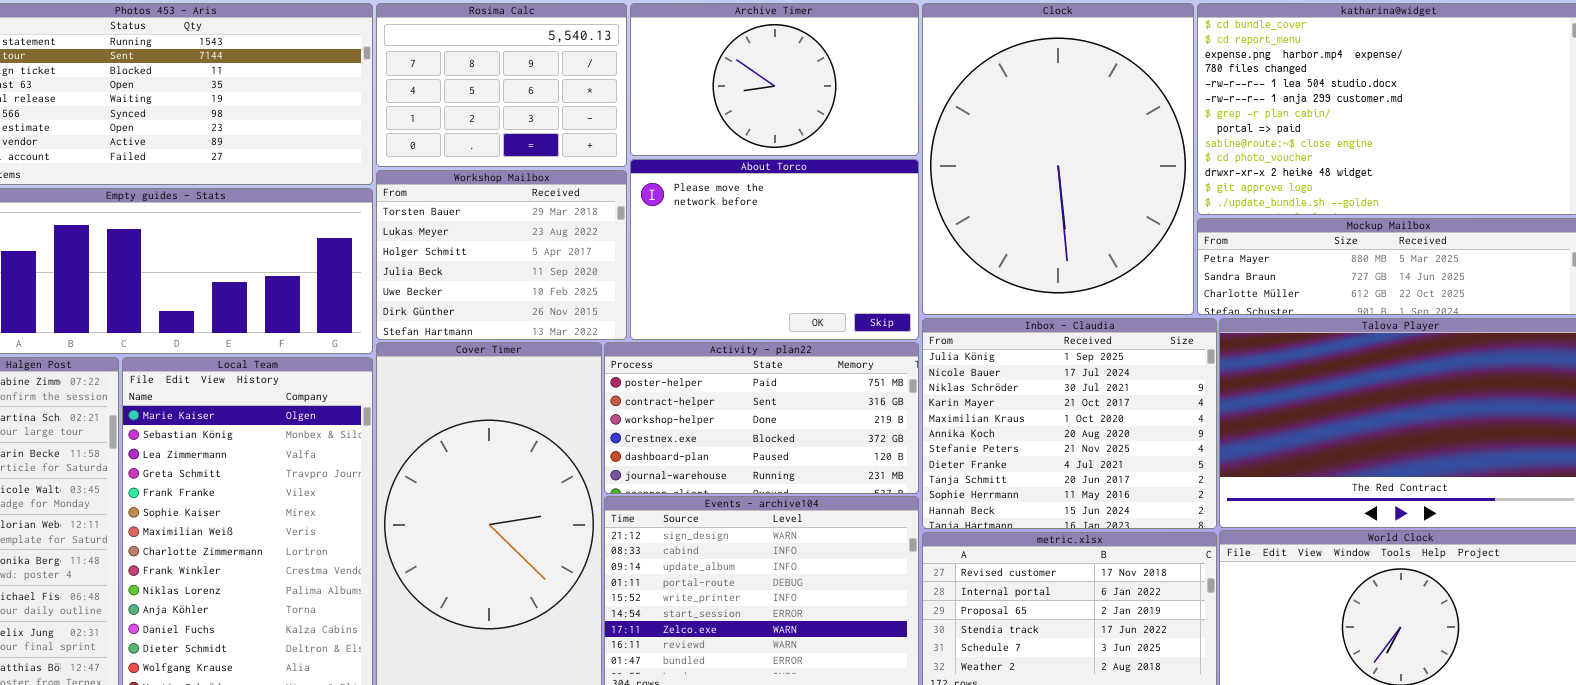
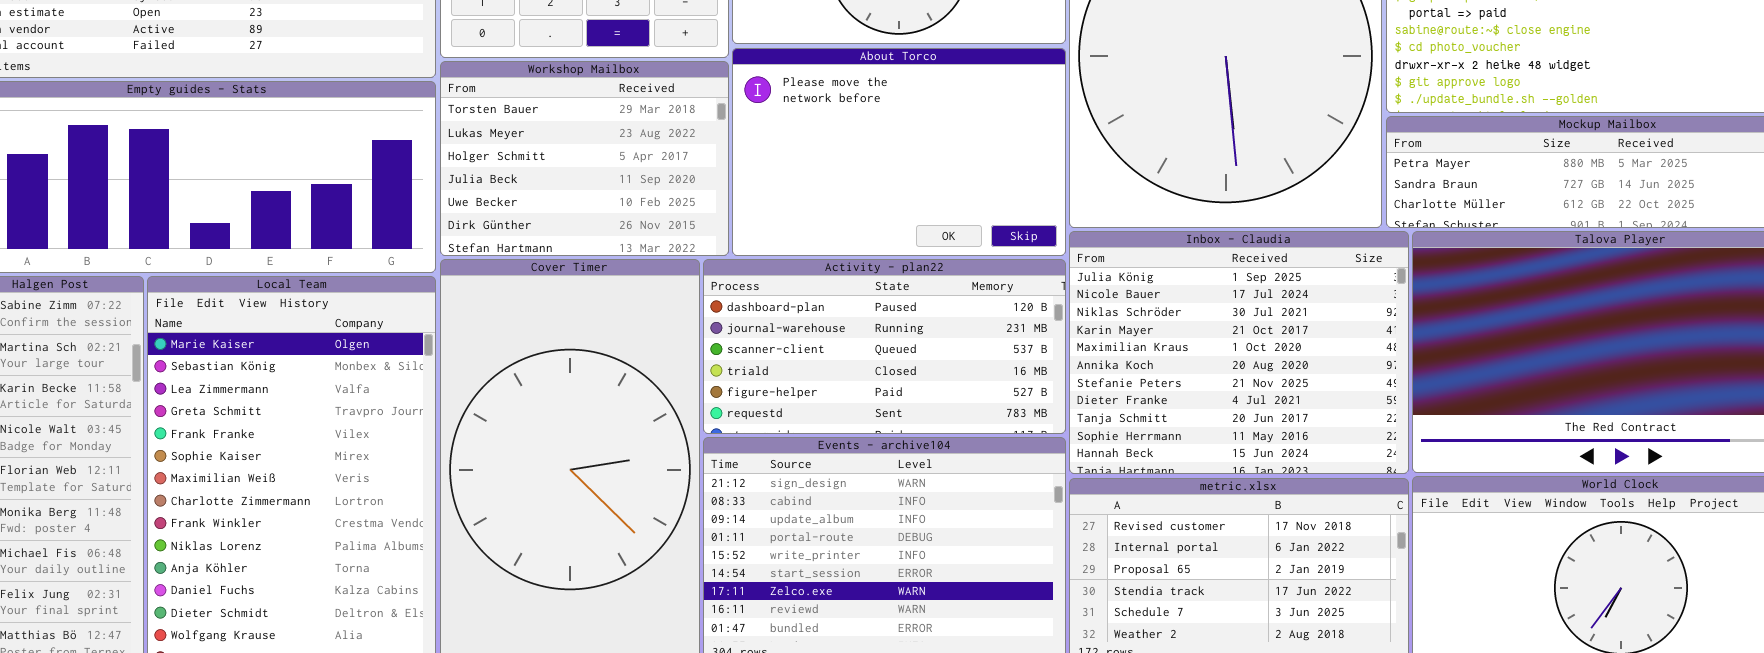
Activity - plan22: [604,342,919,494] -> [703,259,1066,434], scrolled down 4 rows

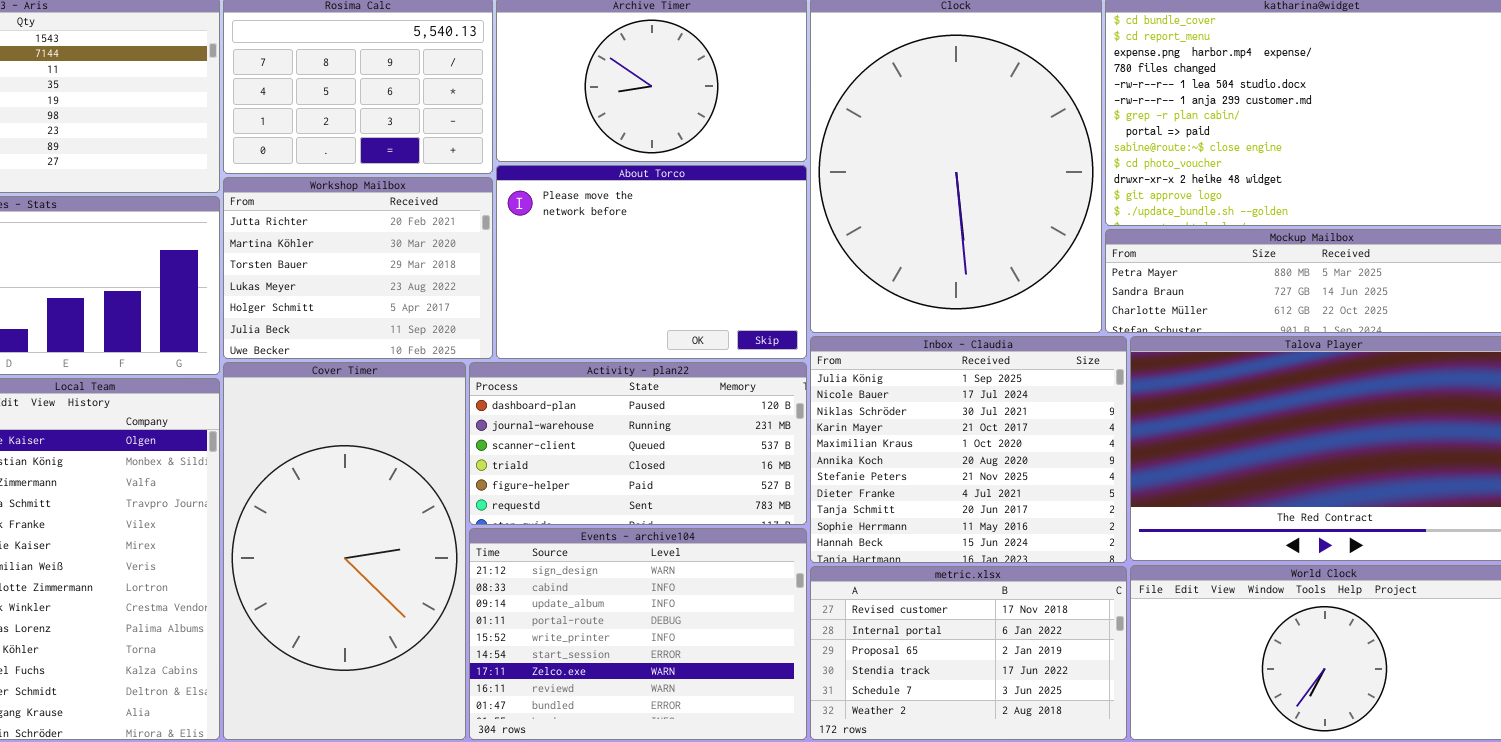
Workshop Mailbox: [440,61,729,256] -> [223,177,493,359], scrolled up 2 rows

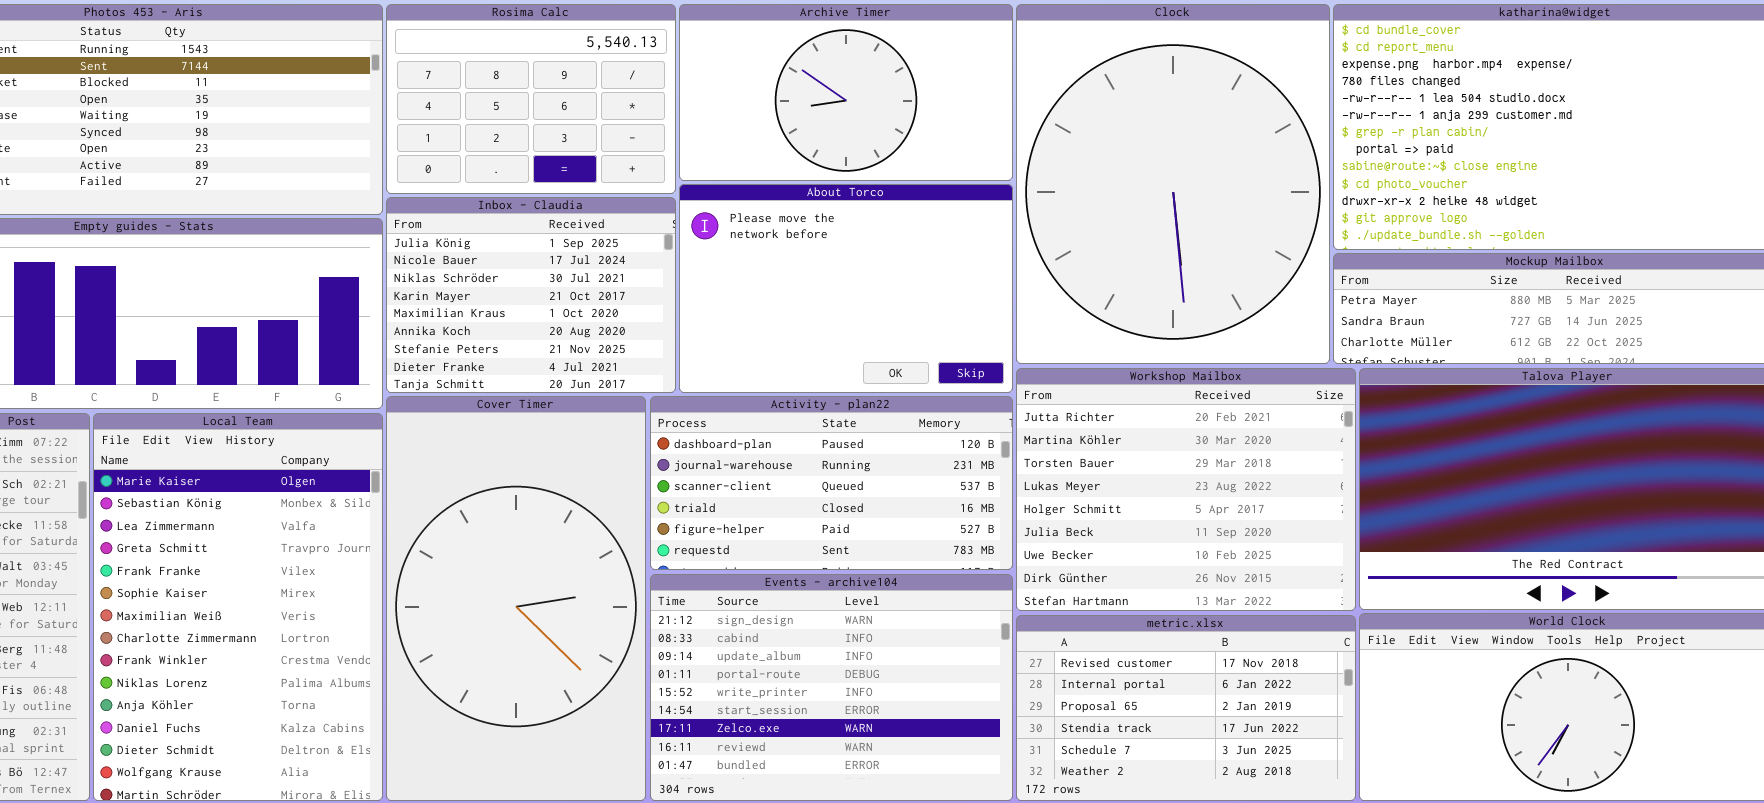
Workshop Mailbox: [223,177,493,359] -> [1016,368,1356,611], moved, resized
Inbox - Claudia: [810,336,1127,563] -> [386,197,676,393], moved, resized

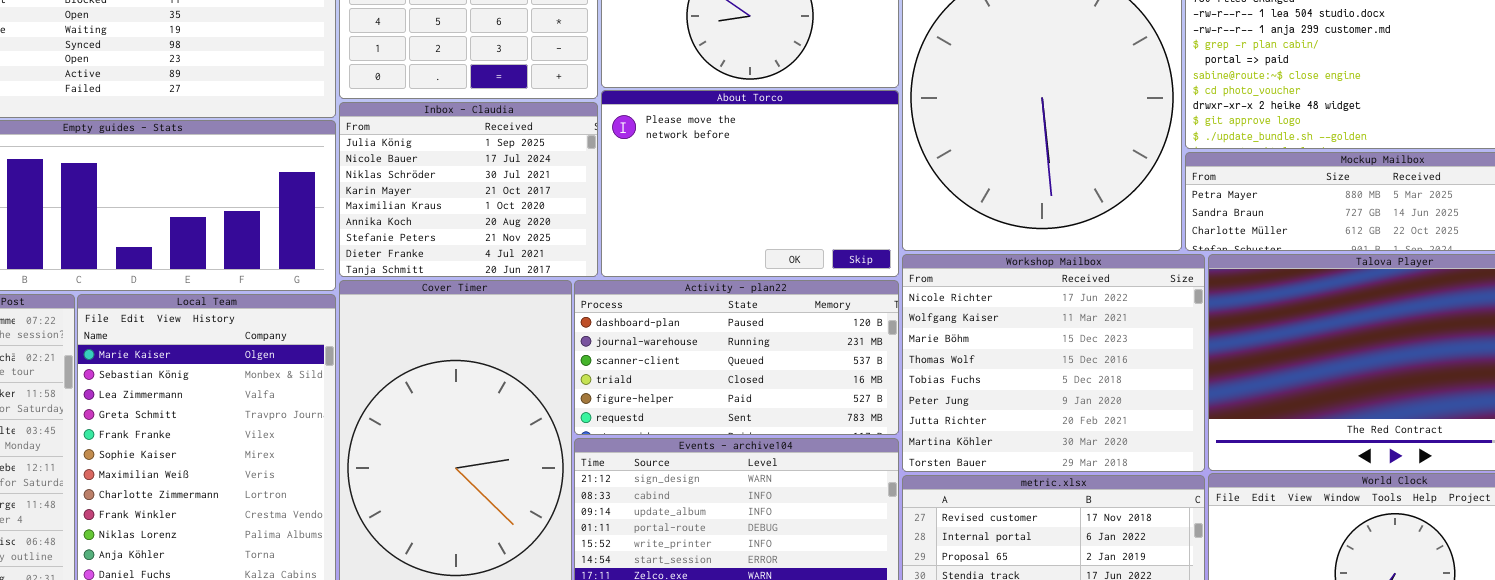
Workshop Mailbox: [1016,368,1356,611] -> [902,254,1205,472], scrolled up 6 rows

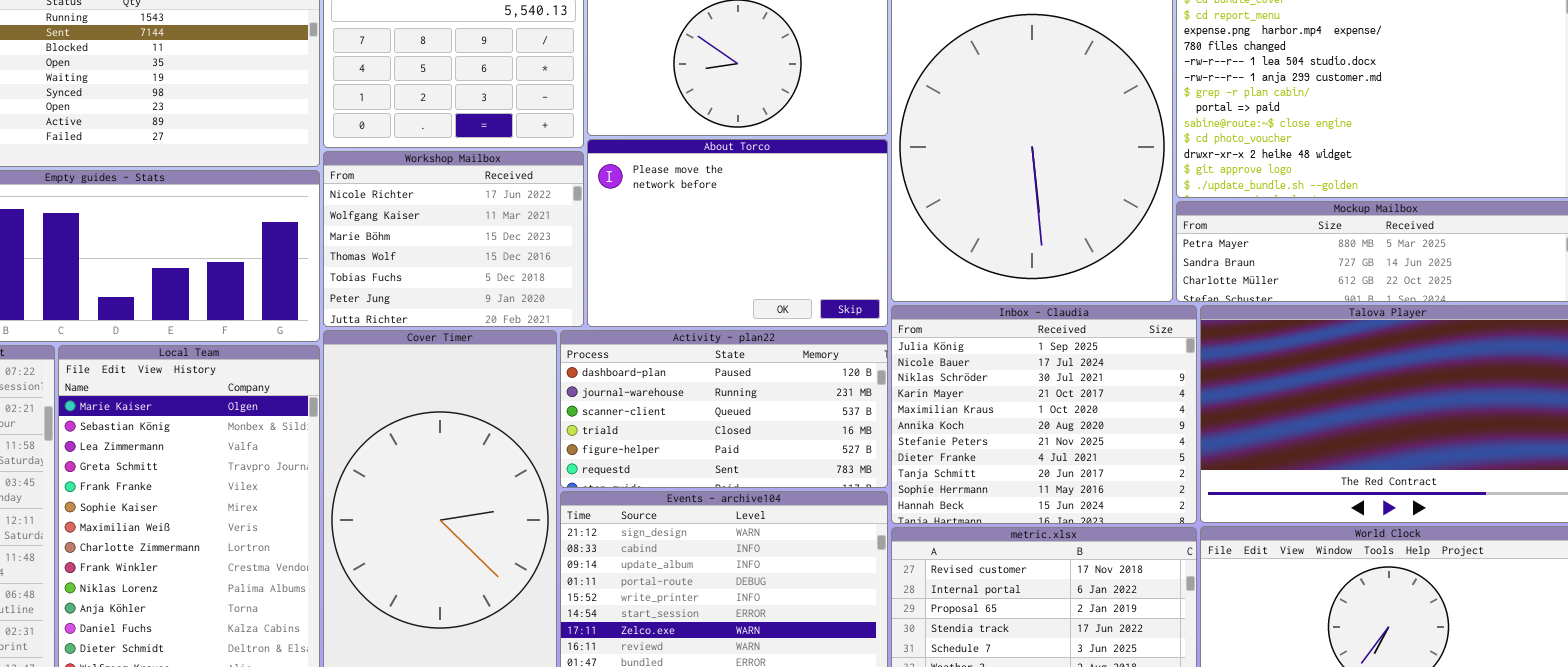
Inbox - Claudia: [339,102,598,277] -> [891,305,1197,524], moved, resized
Workshop Mailbox: [902,254,1205,472] -> [323,151,584,327], moved, resized

